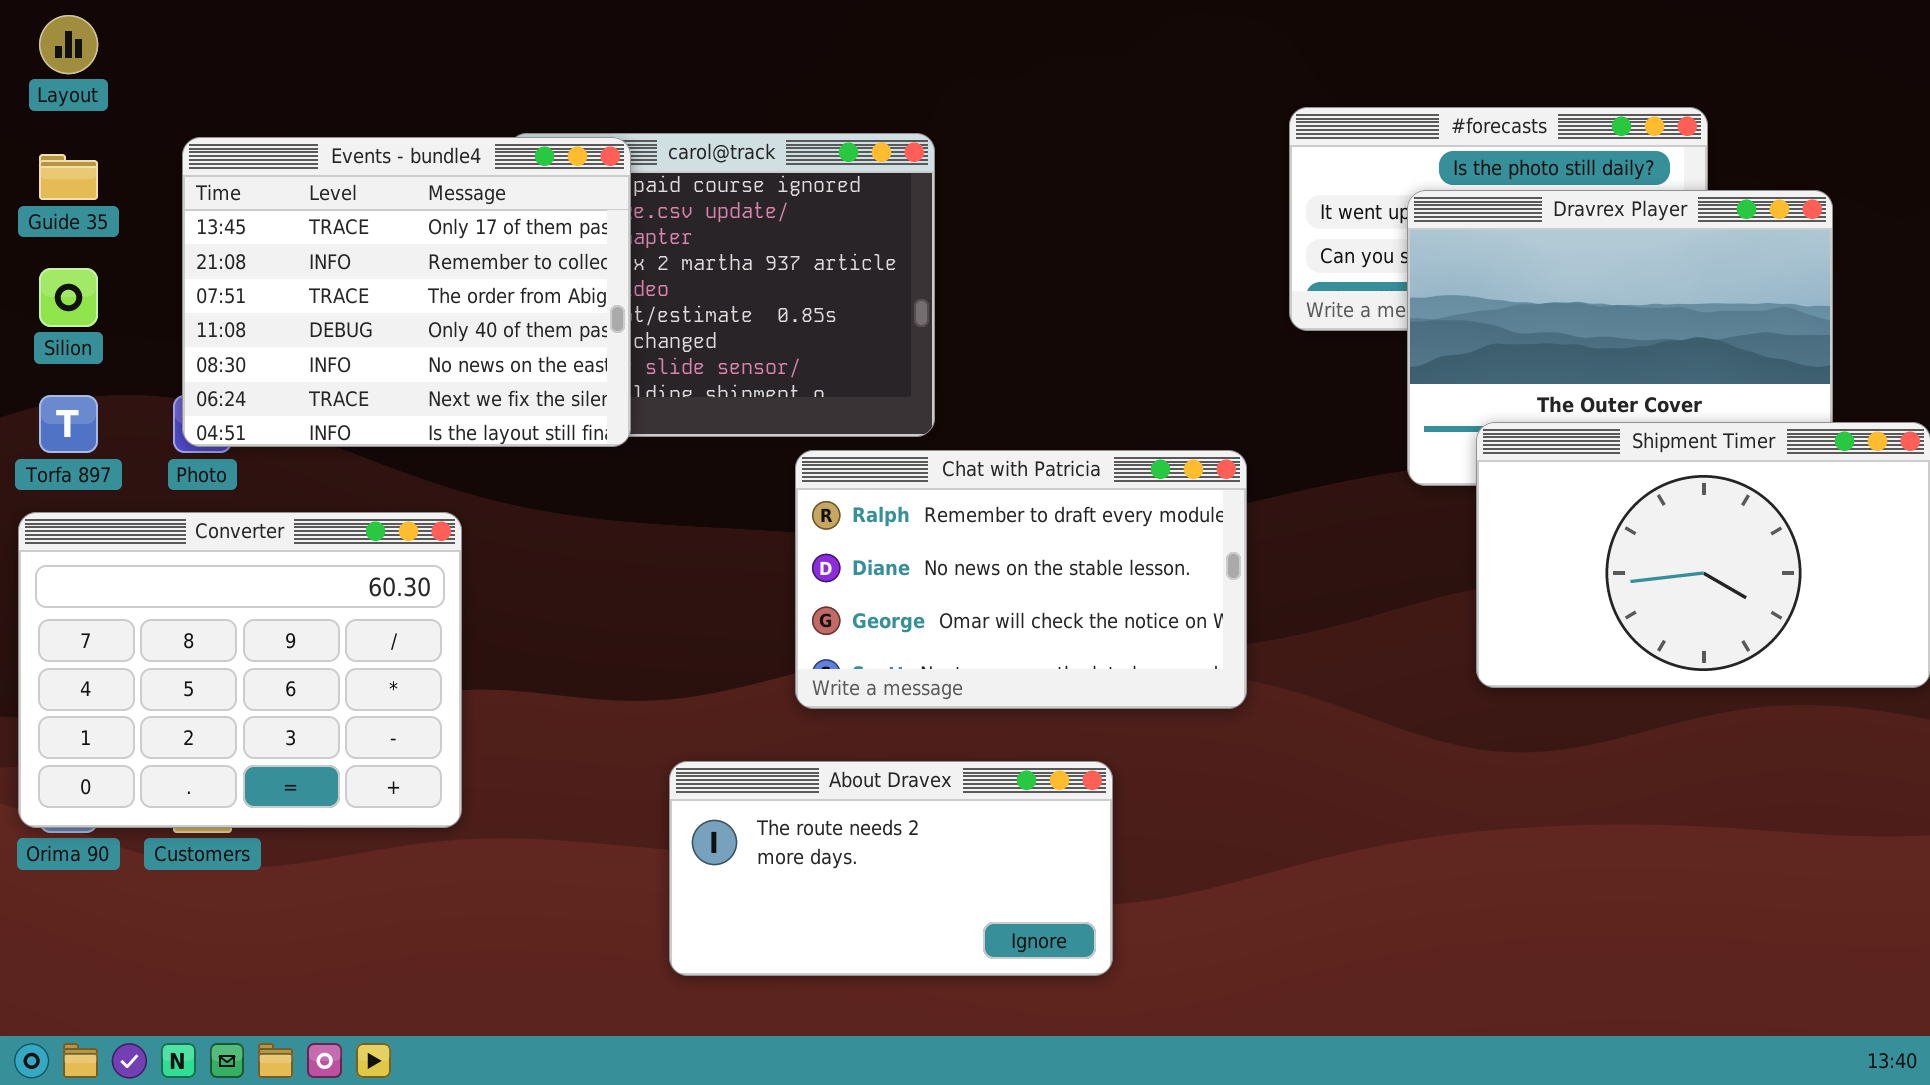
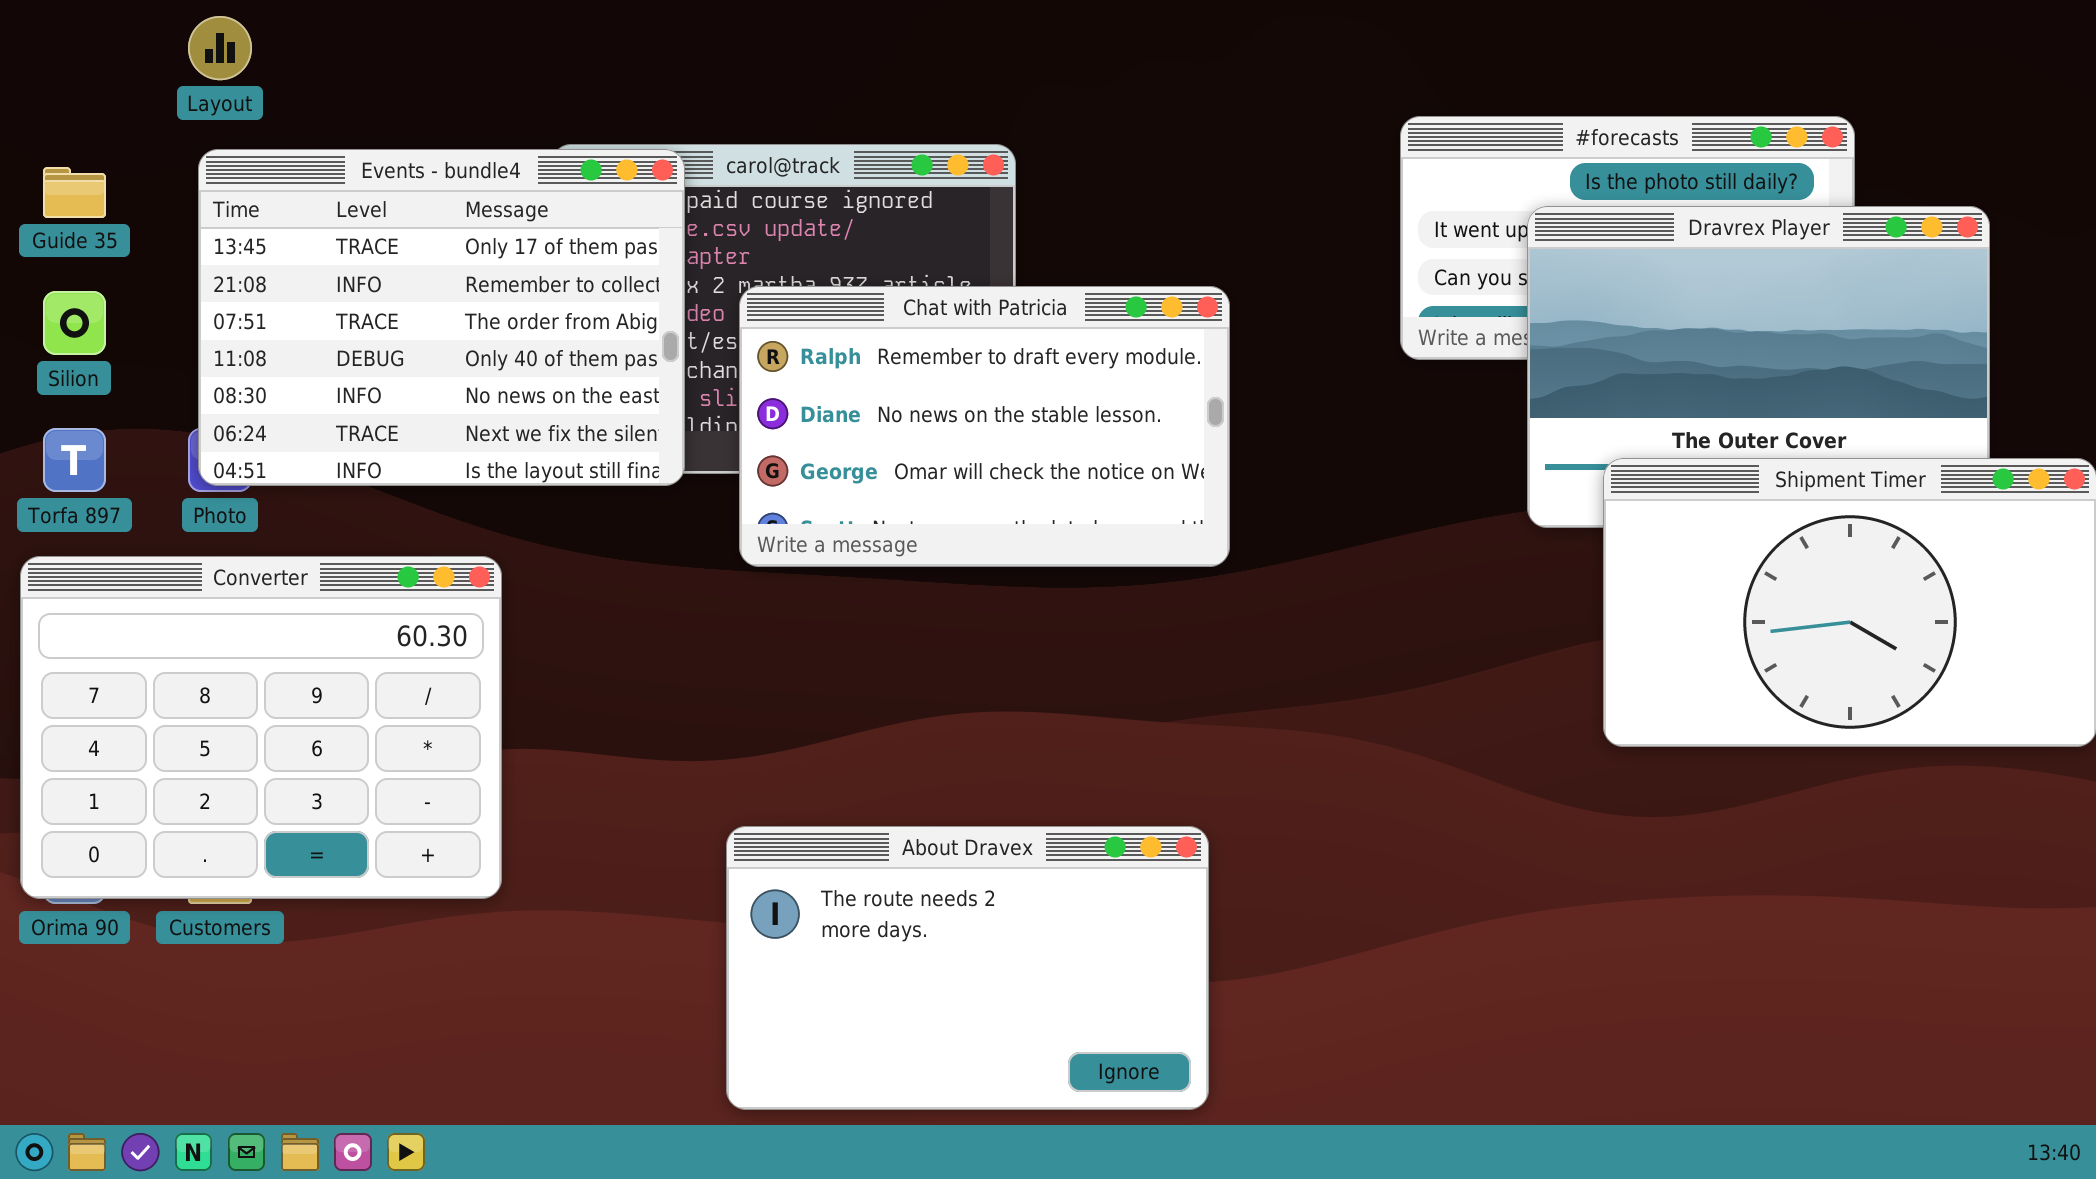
Layout: [39,15,98,74] -> [188,16,252,80], moved
Chat with Patricia: [795,450,1247,709] -> [739,286,1230,567], moved
About Dravex: [669,761,1113,976] -> [726,826,1209,1110], resized

